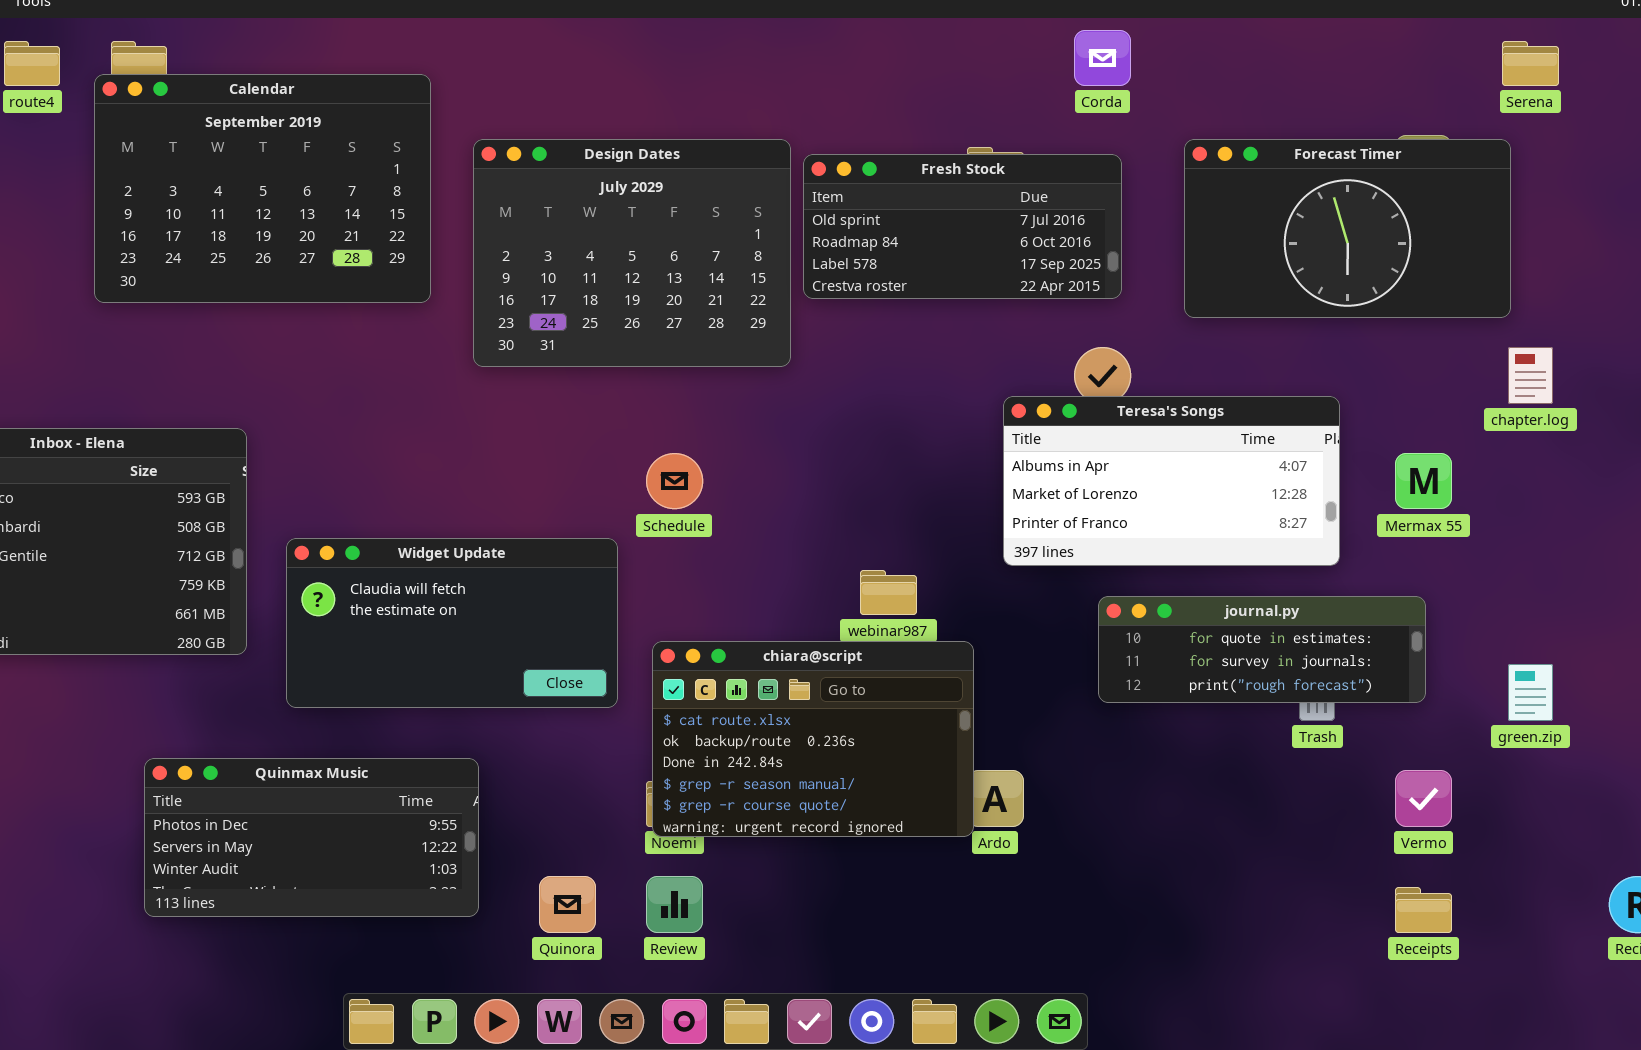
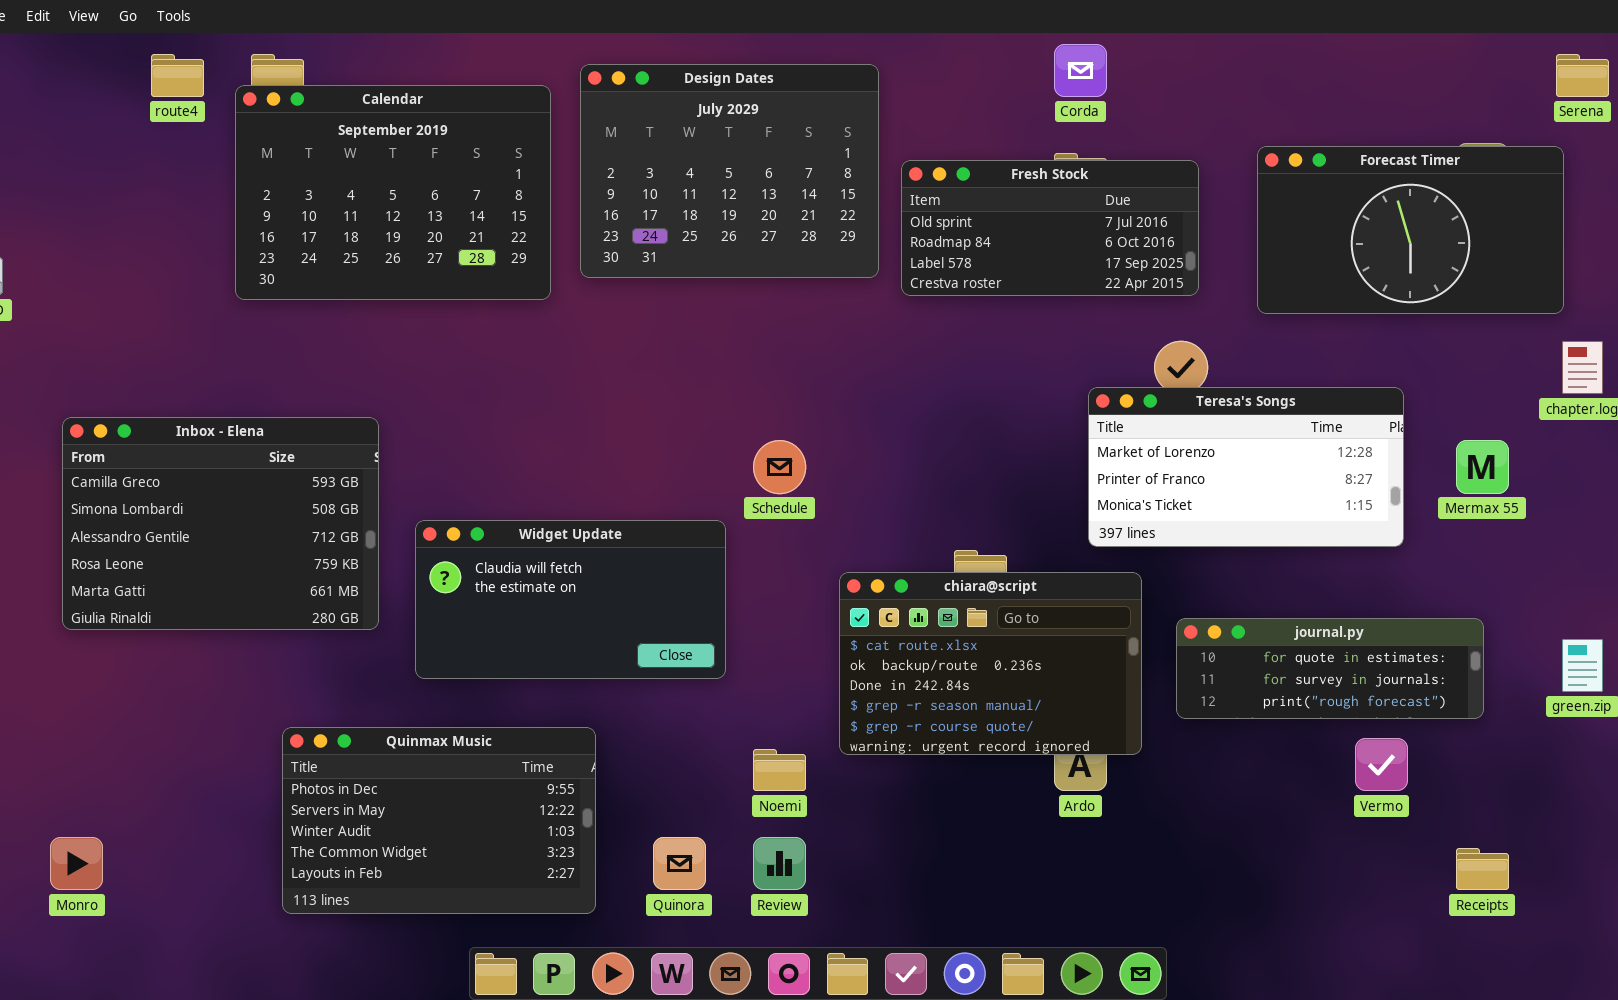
Corda: [1074,30,1131,86] -> [1054,44,1107,97], moved
Design Dates: [473,139,791,367] -> [580,64,879,278], moved
Teresa's Songs: [1003,396,1340,566] -> [1088,387,1404,547], scrolled down 1 row
journal.py: [1098,596,1426,703] -> [1176,618,1484,719], moved
chiara@script: [652,641,974,837] -> [839,572,1142,755], moved
Quinmax Music: [144,758,479,917] -> [282,727,596,914], resized
Vermo: [1395,770,1452,827] -> [1355,738,1408,791], moved

